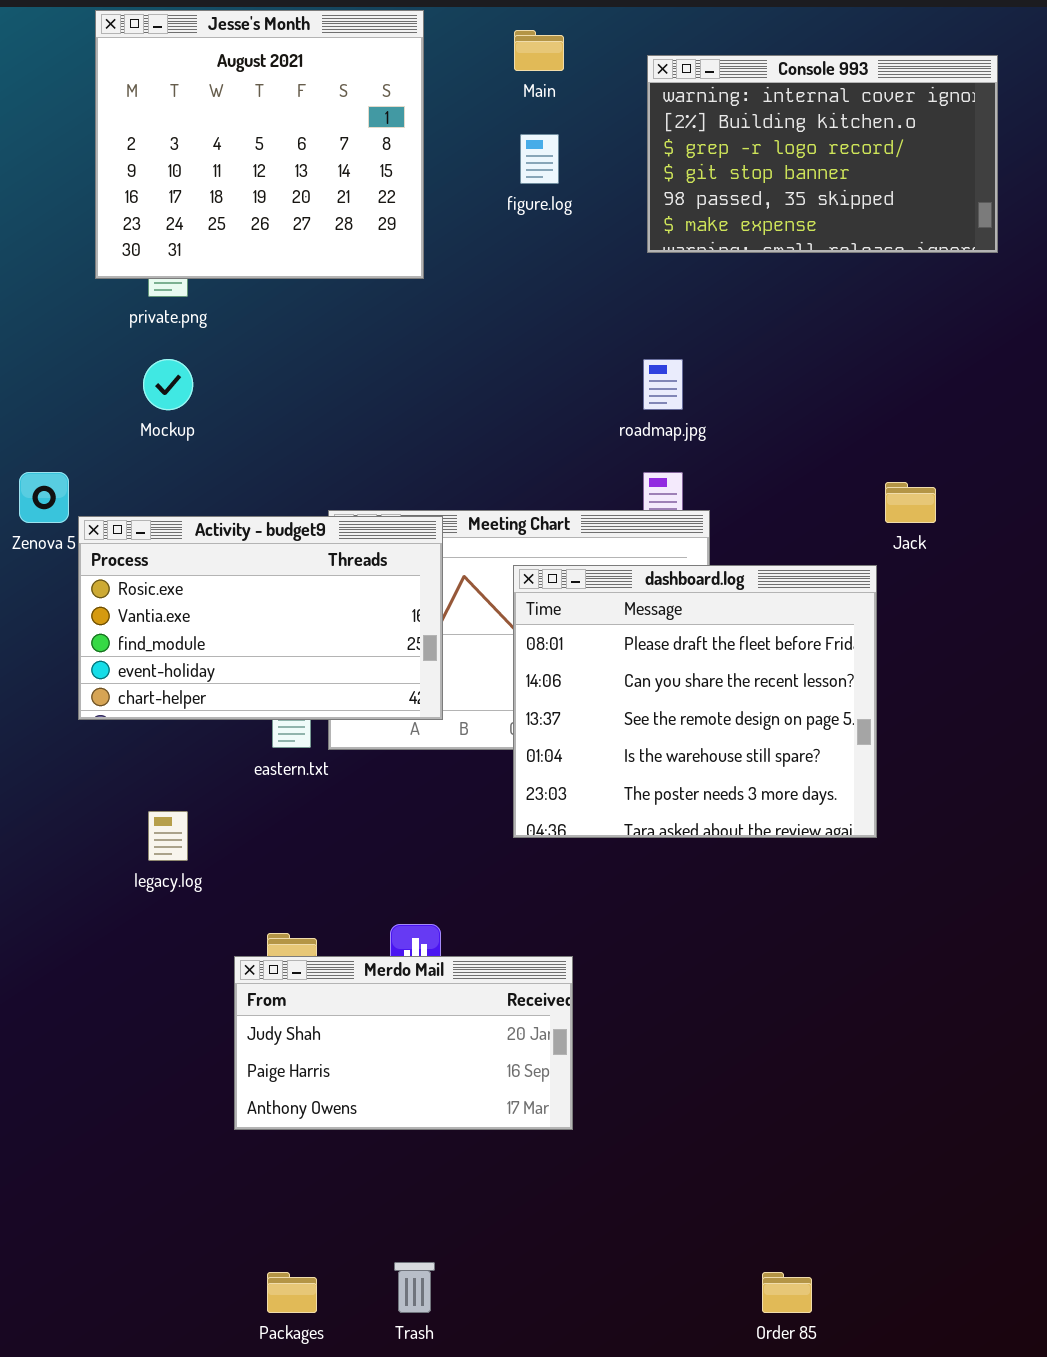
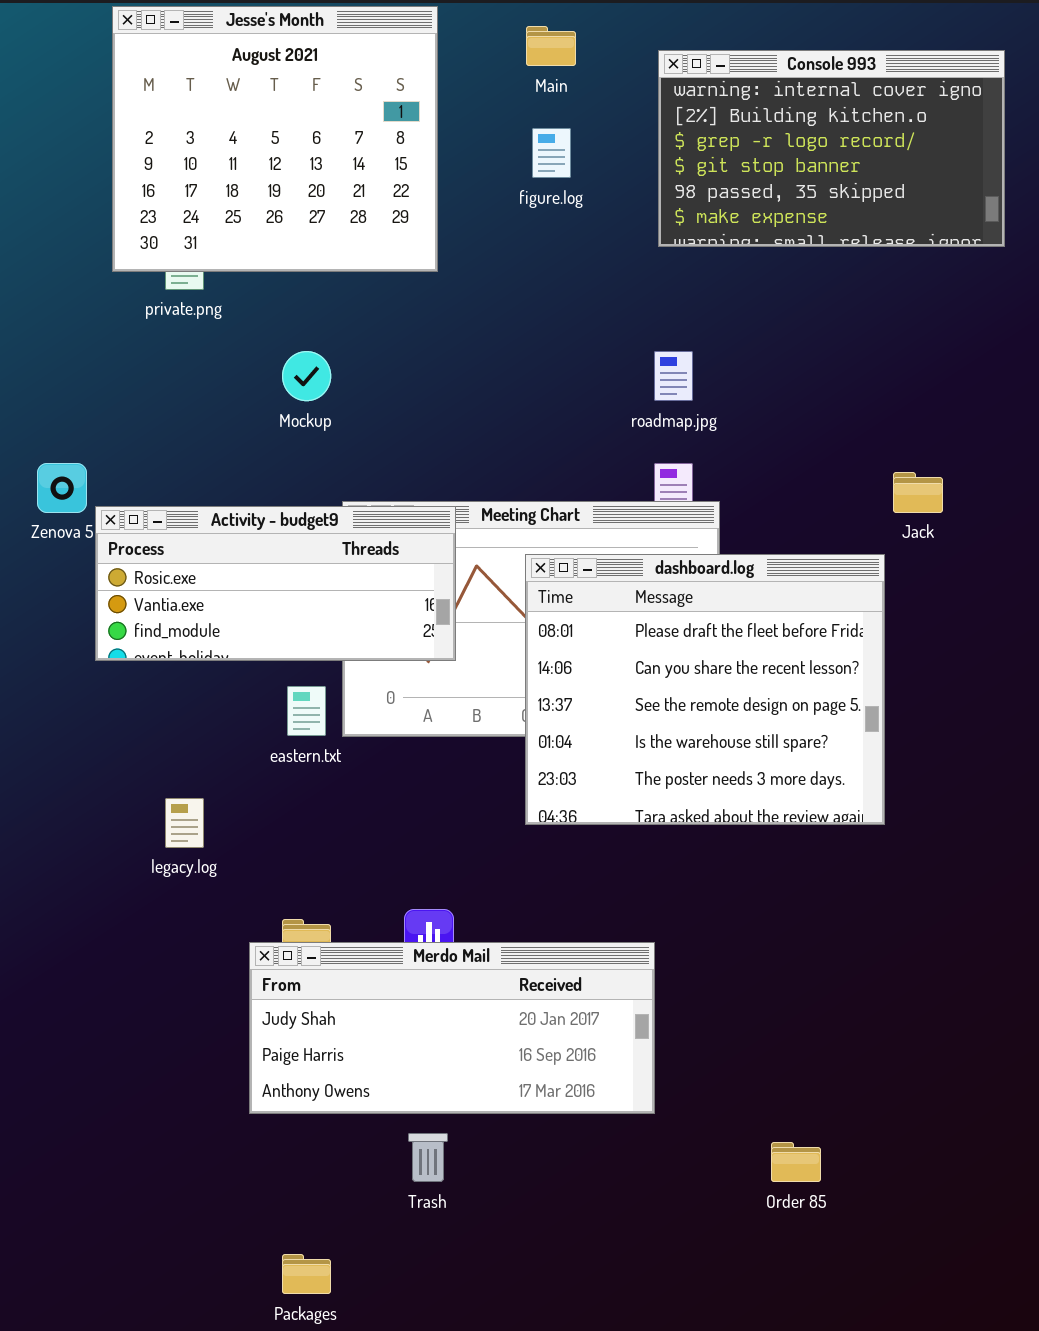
Mockup: [143,359,193,410] -> [282,351,331,401], moved
Activity - budget9: [78,516,443,720] -> [95,506,456,661], resized
Merdo Mail: [234,956,573,1130] -> [249,942,655,1114], resized
Trash: [394,1262,435,1313] -> [408,1133,448,1182], moved
Order 85: [762,1272,812,1313] -> [771,1142,821,1182], moved

